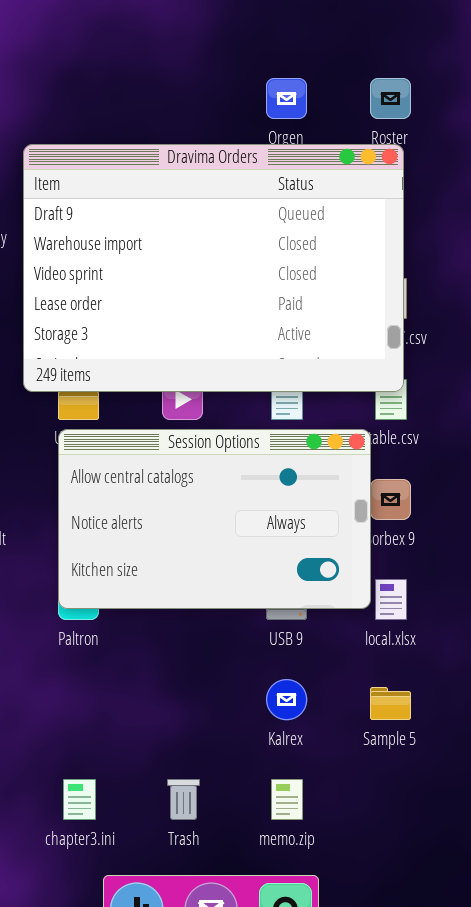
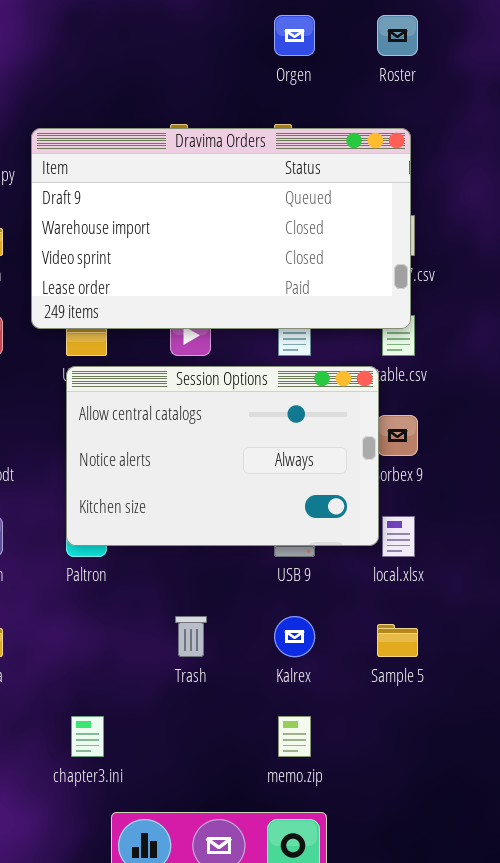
Dravima Orders: [23,144,404,392] -> [31,128,411,329], resized
Trash: [167,779,200,820] -> [175,616,207,657], moved

